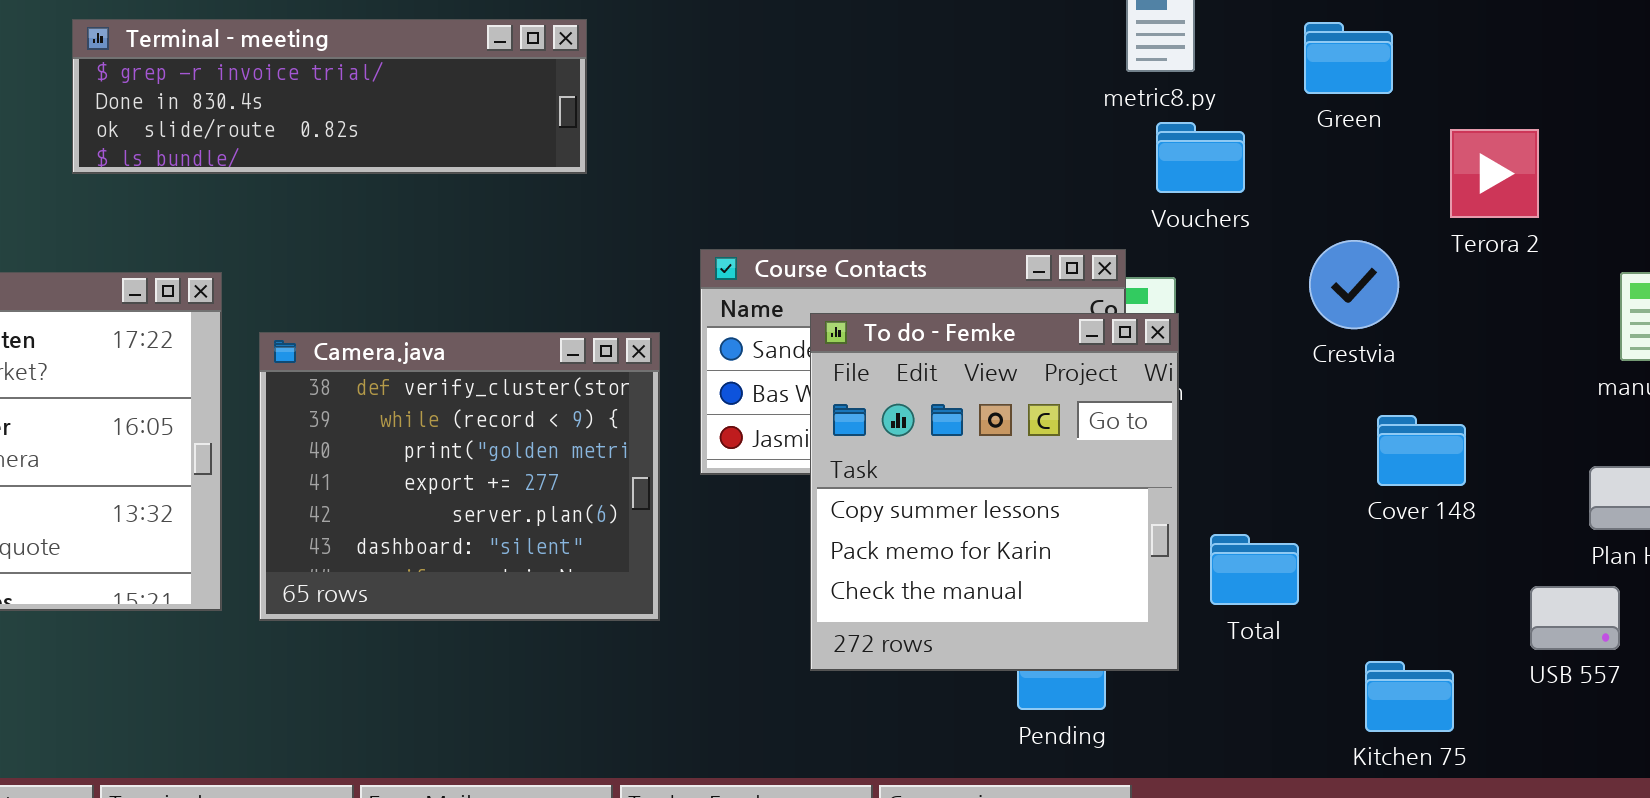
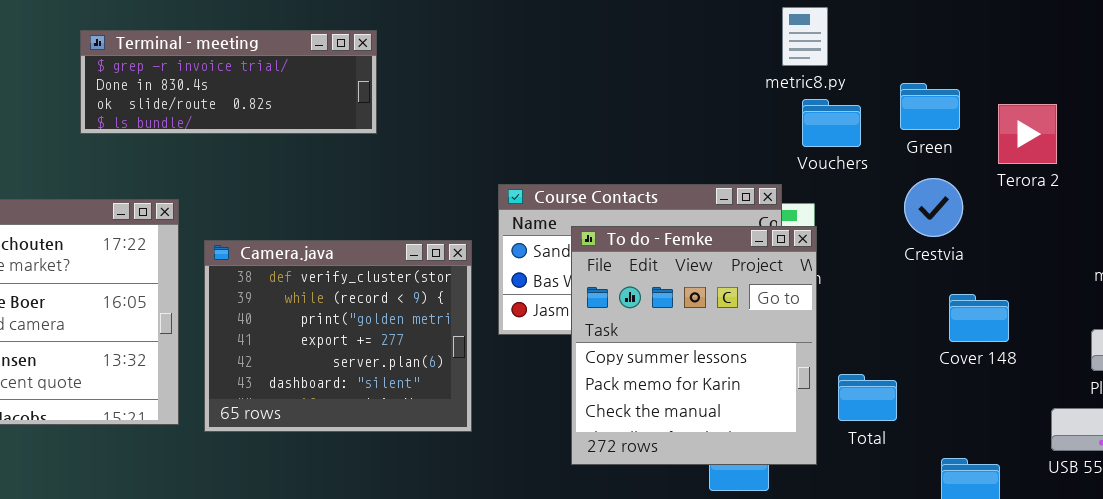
Terminal - meeting: [72,19,587,174] -> [80,30,377,134], resized
Green: [1304,22,1393,94] -> [900,83,960,130], moved

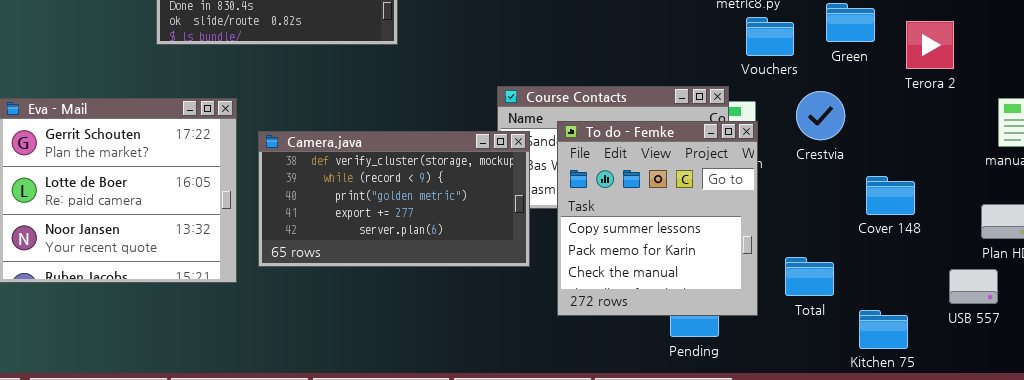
Crestvia: [904,178,963,237] -> [796,91,845,140], moved
Camera.java: [204,240,472,432] -> [258,131,530,267], resized
Total: [838,374,897,421] -> [785,257,834,296], moved

